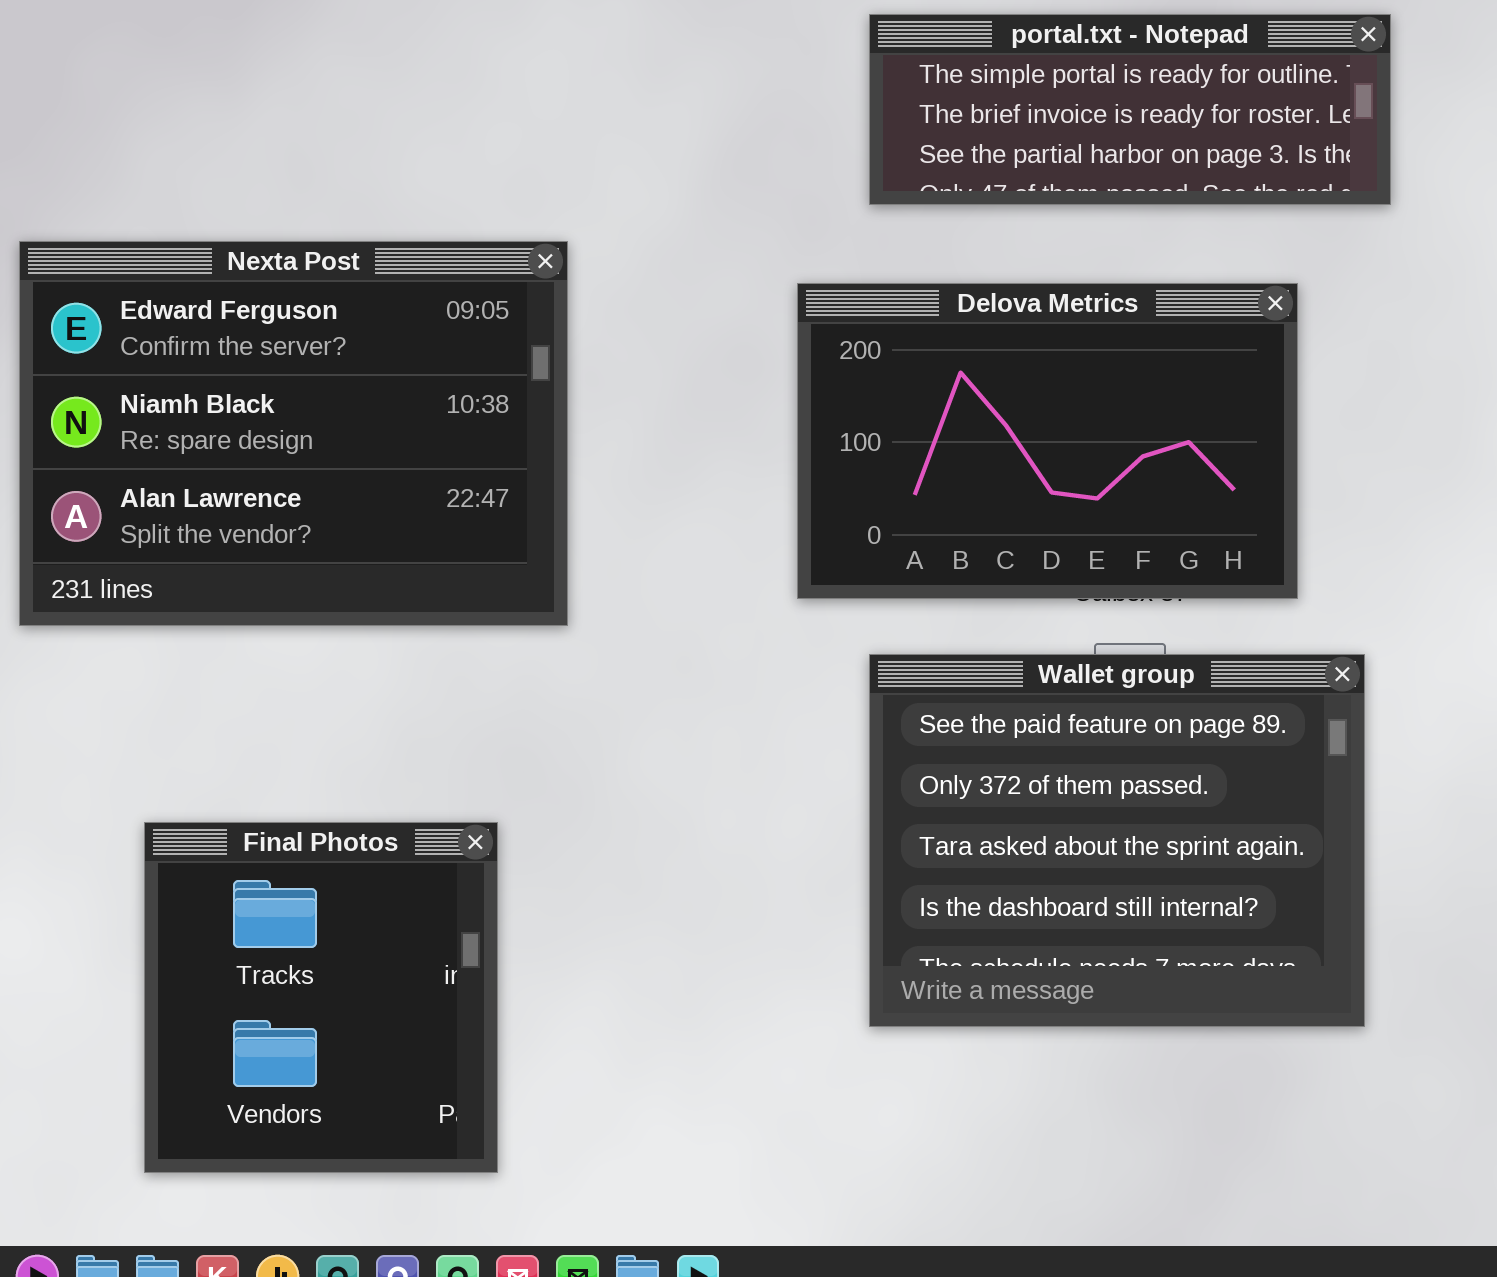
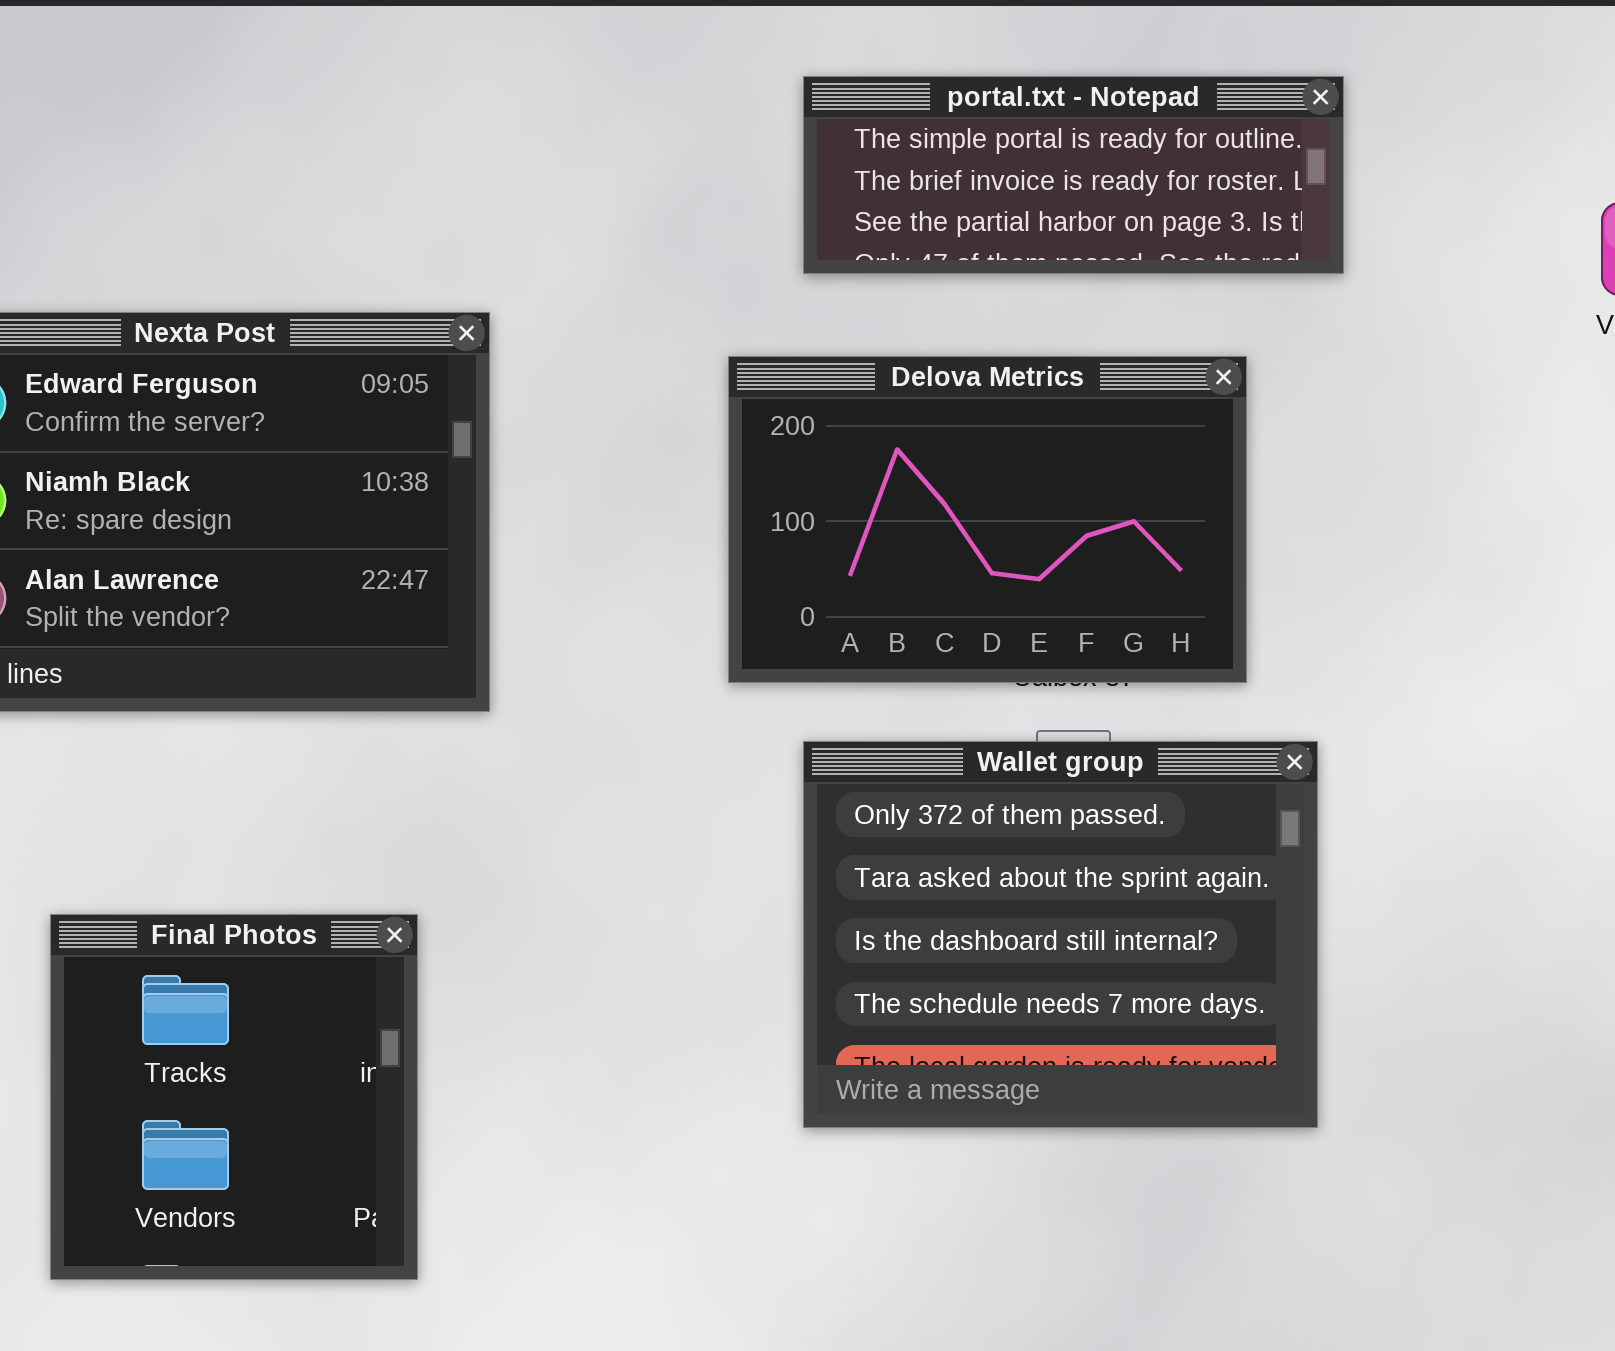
Wallet group: [869,654,1365,1027] -> [803,741,1318,1128], scrolled down 1 row

